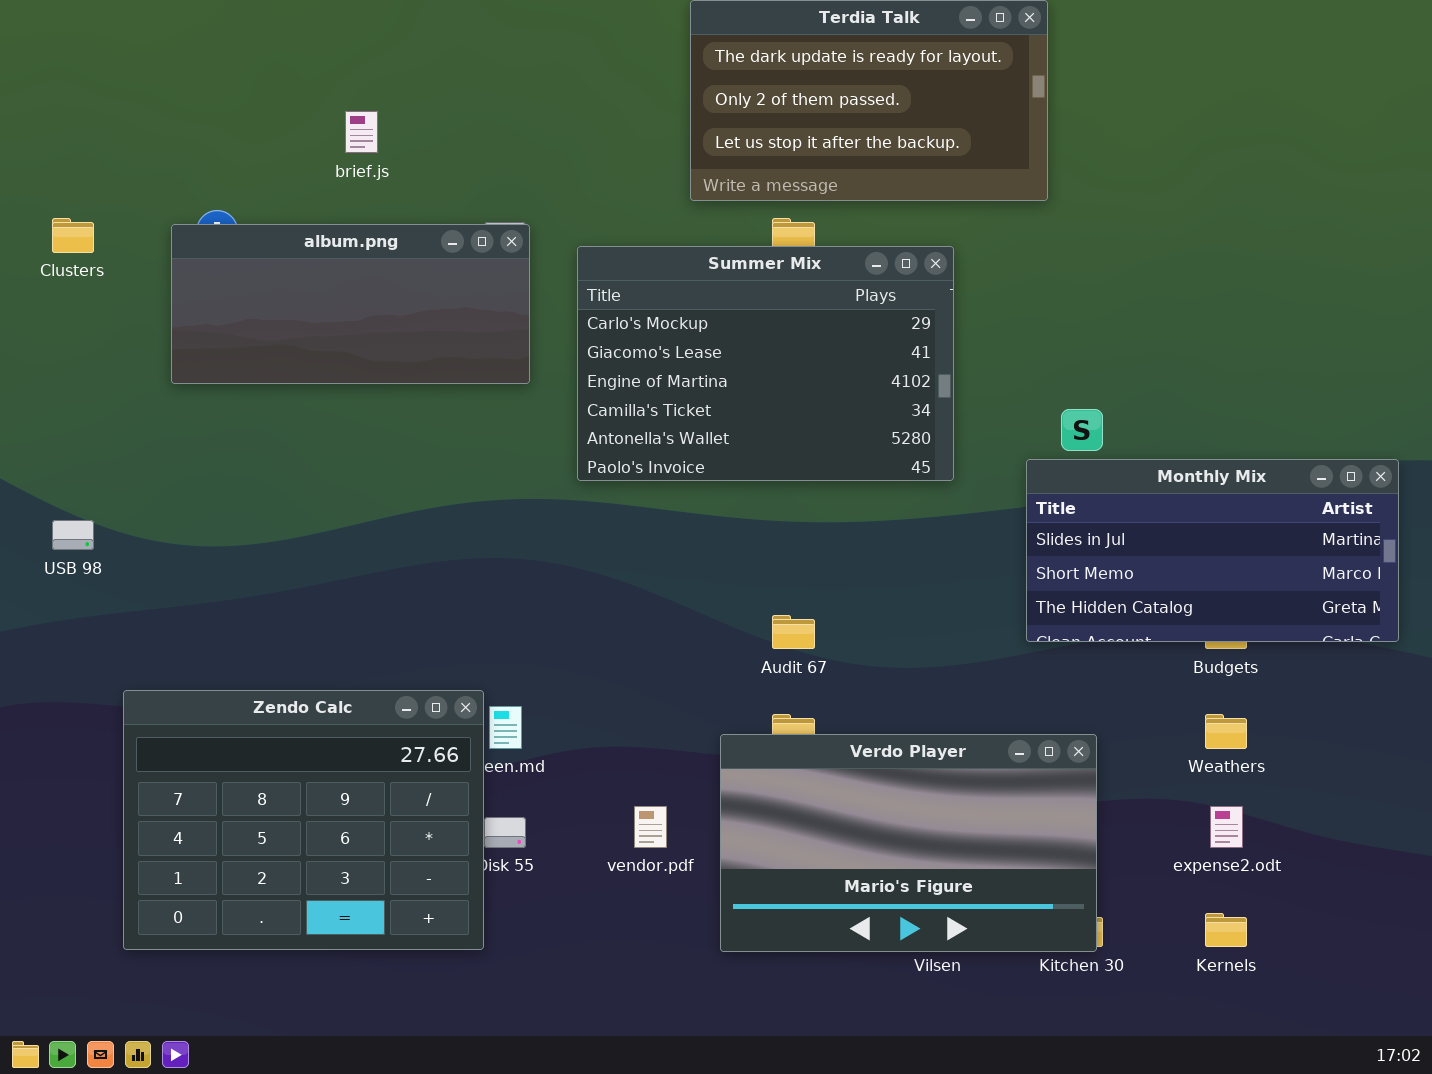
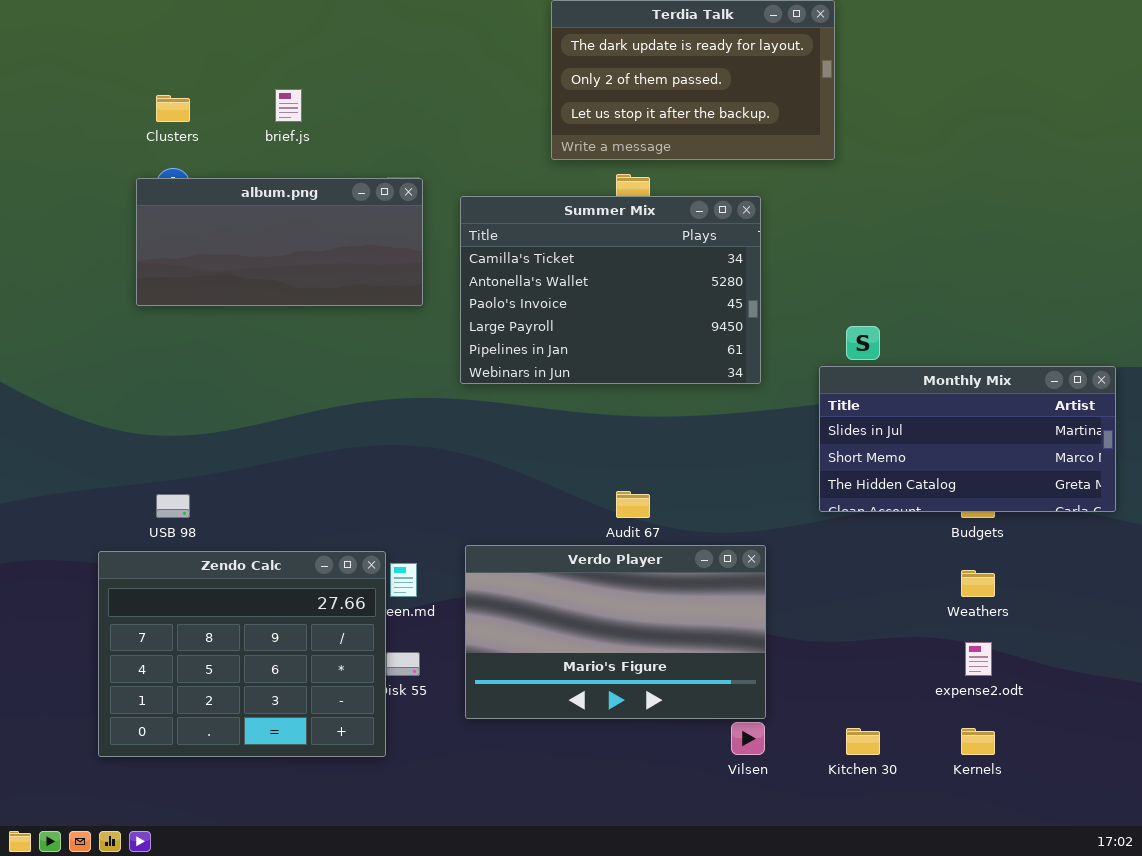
Clusters: [52,218,94,253] -> [156,95,190,122], moved
Summer Mix: [577,246,954,481] -> [460,196,761,384], scrolled down 3 rows
USB 98: [52,520,94,550] -> [156,494,190,518], moved
Verdo Player: [720,734,1097,952] -> [465,545,766,719], moved

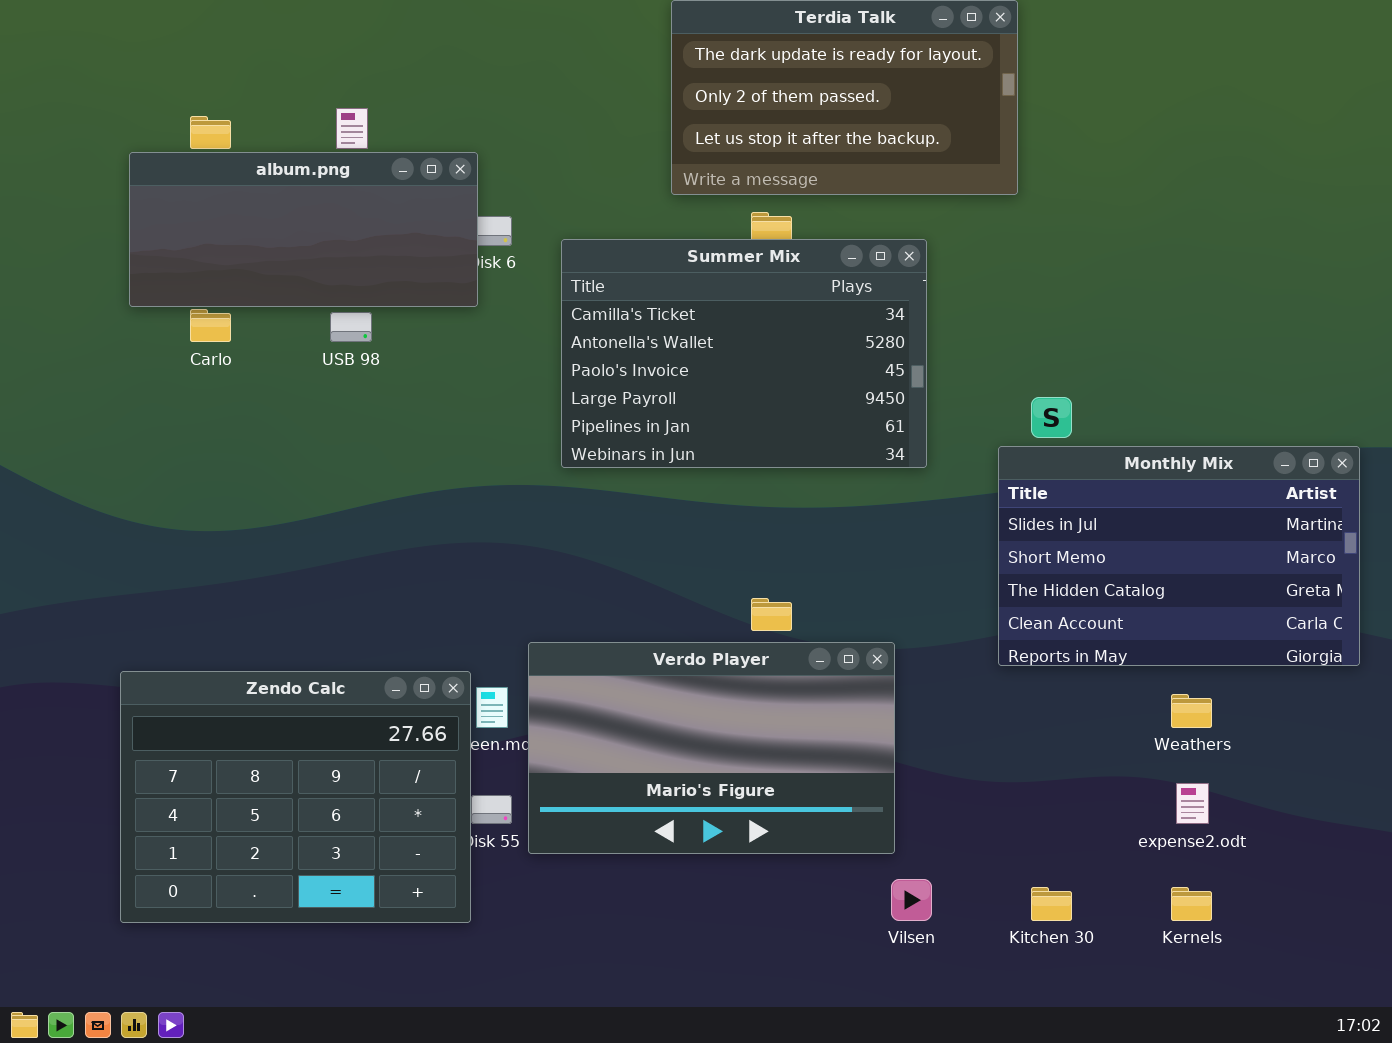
album.png: [136,178,423,306] -> [129,152,478,307], moved
Monthly Mix: [819,366,1116,512] -> [998,446,1360,666], resized
USB 98: [156,494,190,518] -> [330,312,372,342], moved
Verdo Player: [465,545,766,719] -> [528,642,895,854], moved

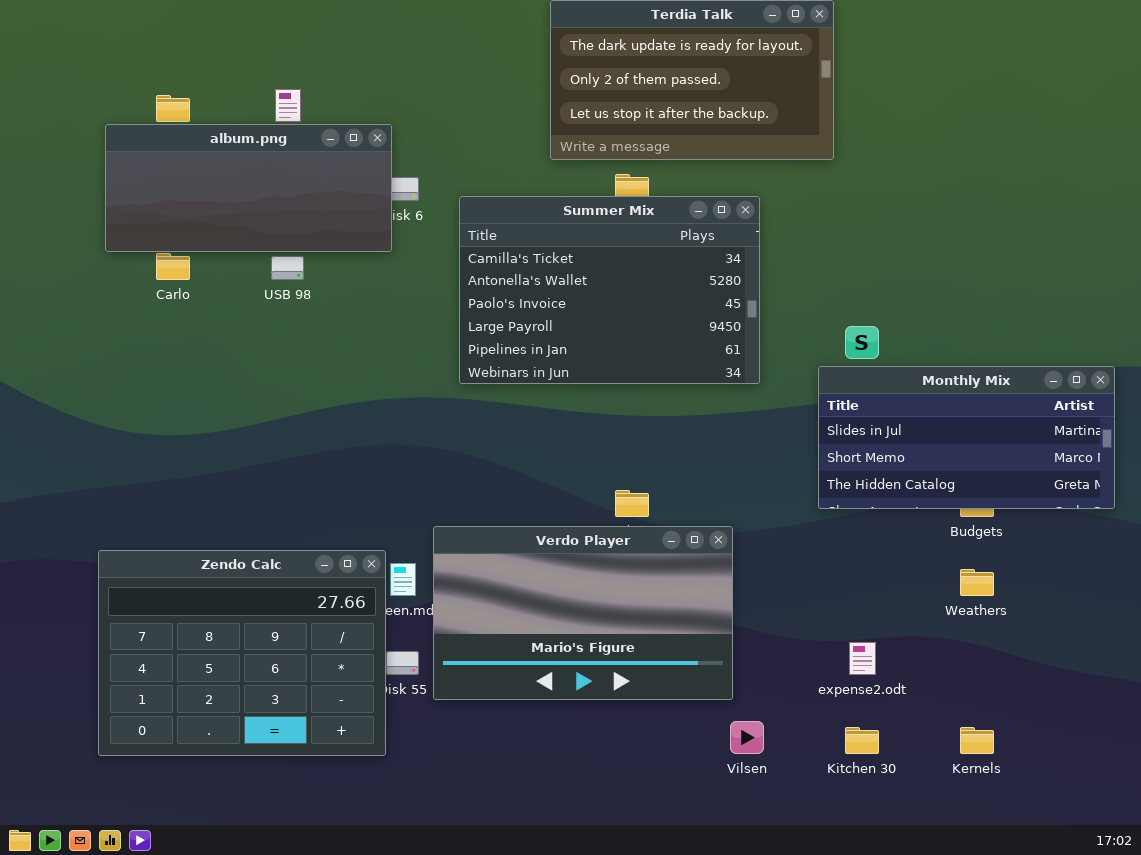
Monthly Mix: [998,446,1360,666] -> [818,366,1115,509], resized
expense2.odt: [1176,783,1209,824] -> [849,642,876,675], moved

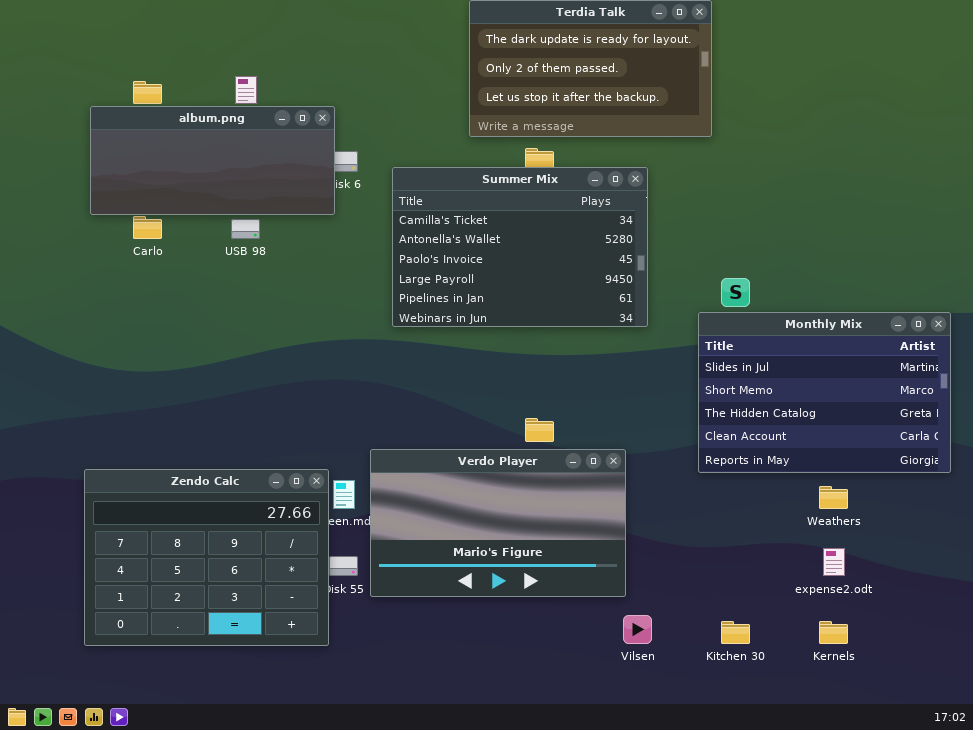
Monthly Mix: [818,366,1115,509] -> [698,312,951,473], resized
expense2.odt: [849,642,876,675] -> [823,548,845,576], moved

